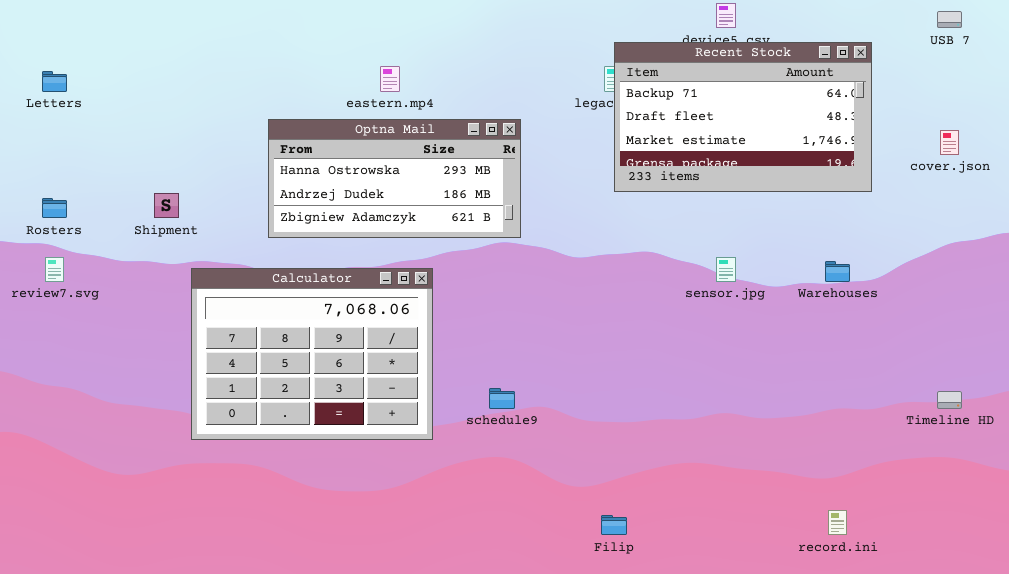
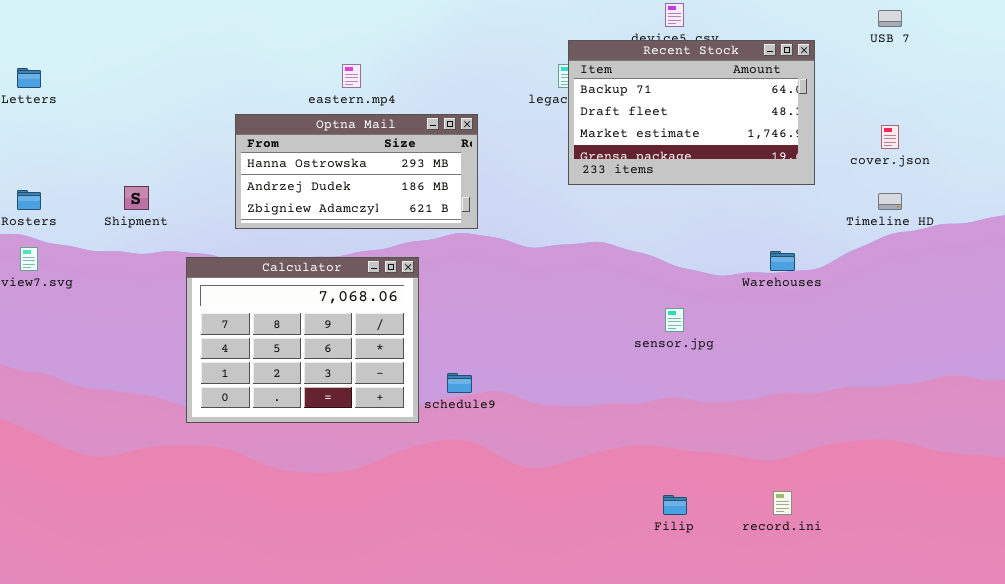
sensor.jpg: [716,257,736,282] -> [665,308,684,332], moved
Calculator: [191,268,433,440] -> [186,257,419,423], moved
Timeline HD: [937,391,962,409] -> [878,193,902,210], moved
Filip: [601,515,627,535] -> [663,495,687,515], moved

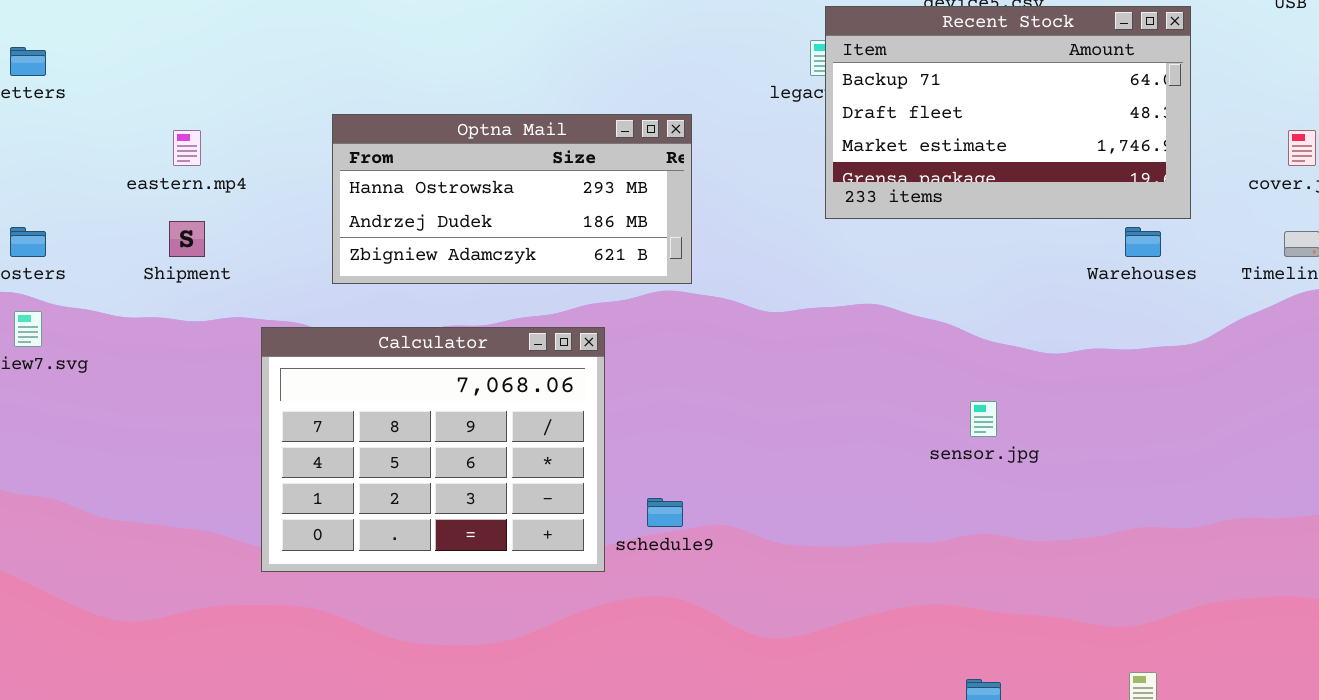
eastern.mp4: [342,64,361,88] -> [173,130,201,166], moved
Warehouses: [770,251,795,271] -> [1125,227,1161,257], moved

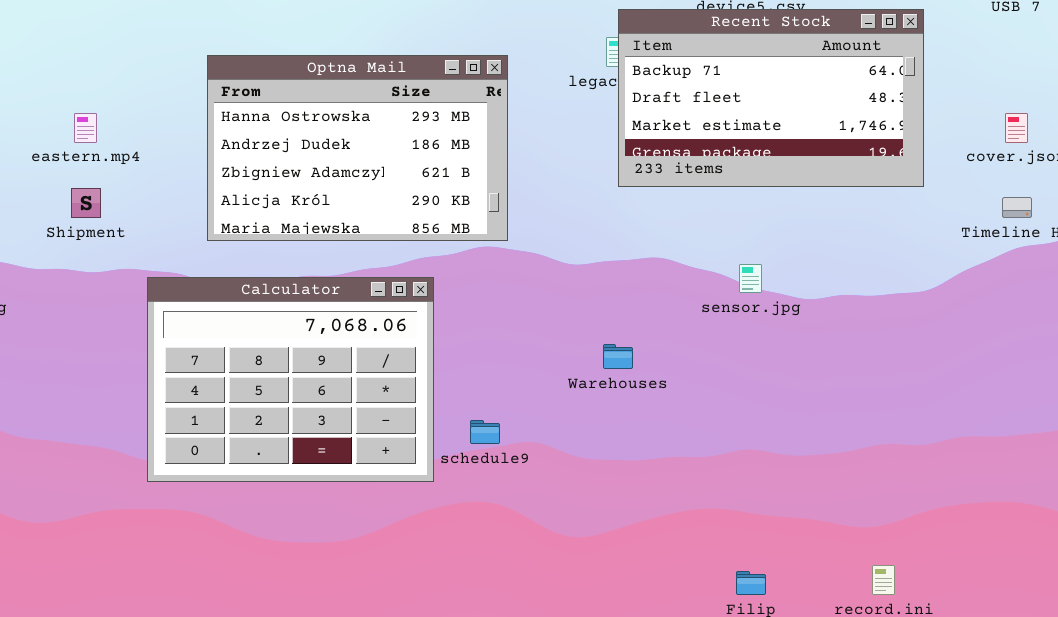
Optna Mail: [332,114,692,284] -> [207,55,508,241], resized
Warehouses: [1125,227,1161,257] -> [603,344,633,369], moved
sensor.jpg: [970,401,997,437] -> [739,264,762,293], moved

